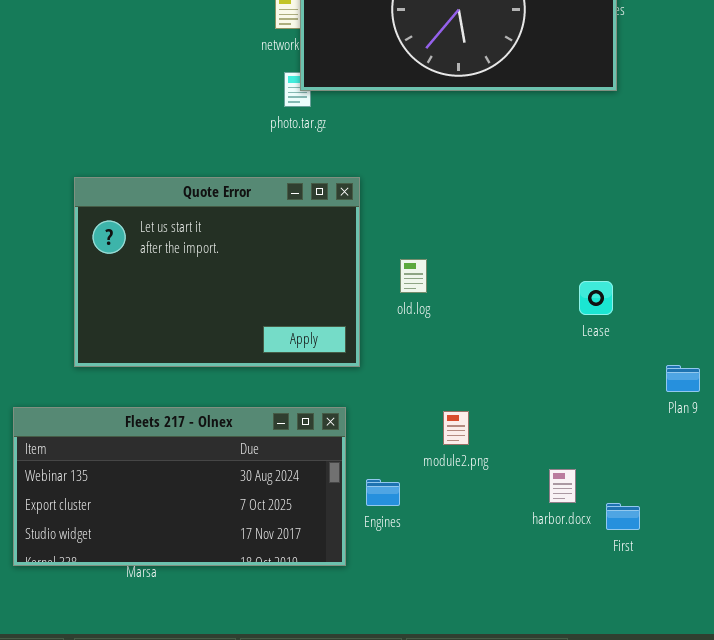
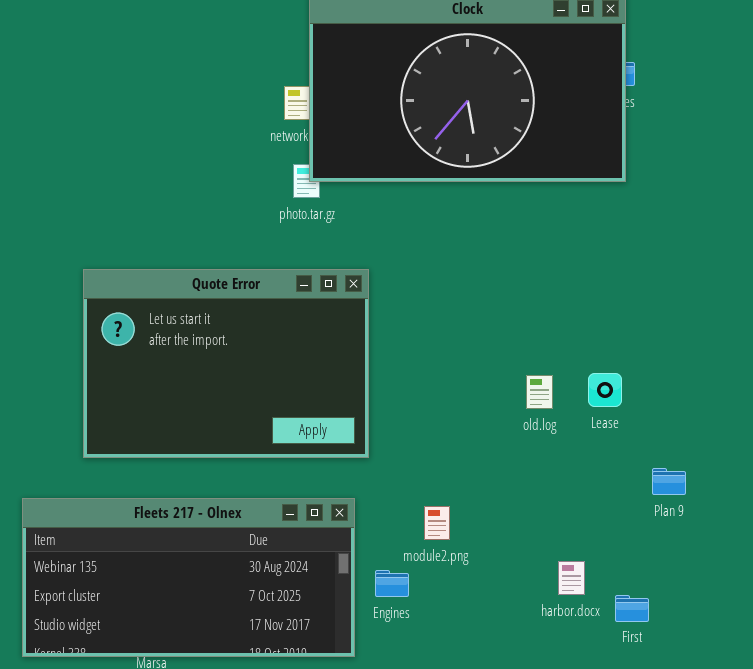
old.log: [400,259,427,293] -> [526,375,553,409], moved
Plan 9: [666,365,700,392] -> [652,468,686,495], moved
module2.png: [443,411,469,445] -> [424,506,450,540], moved

